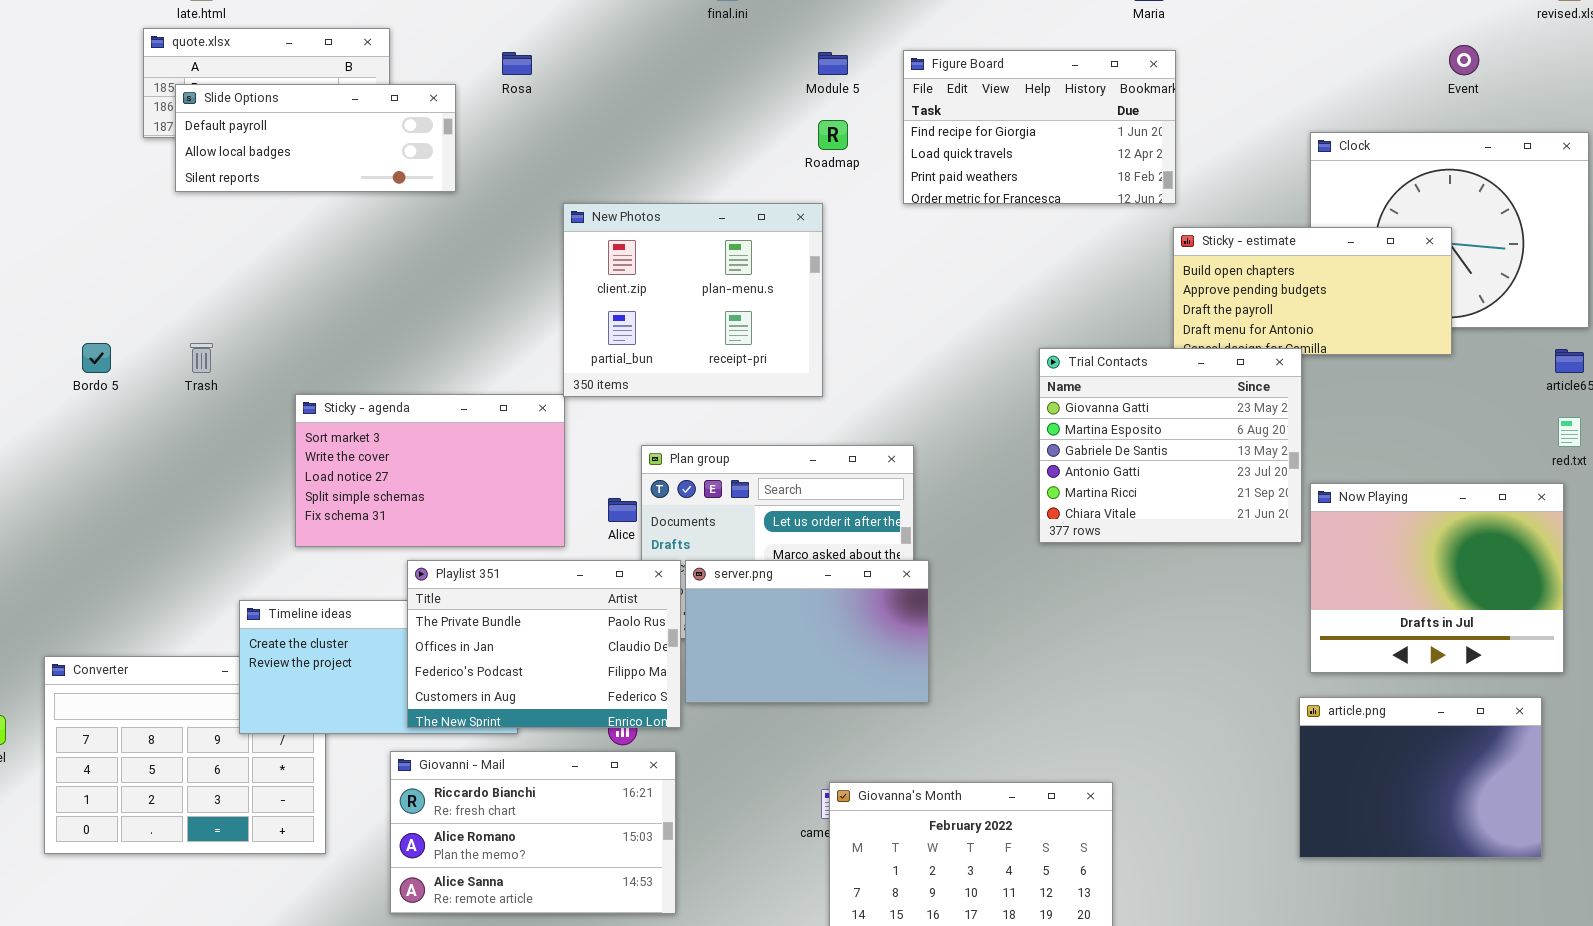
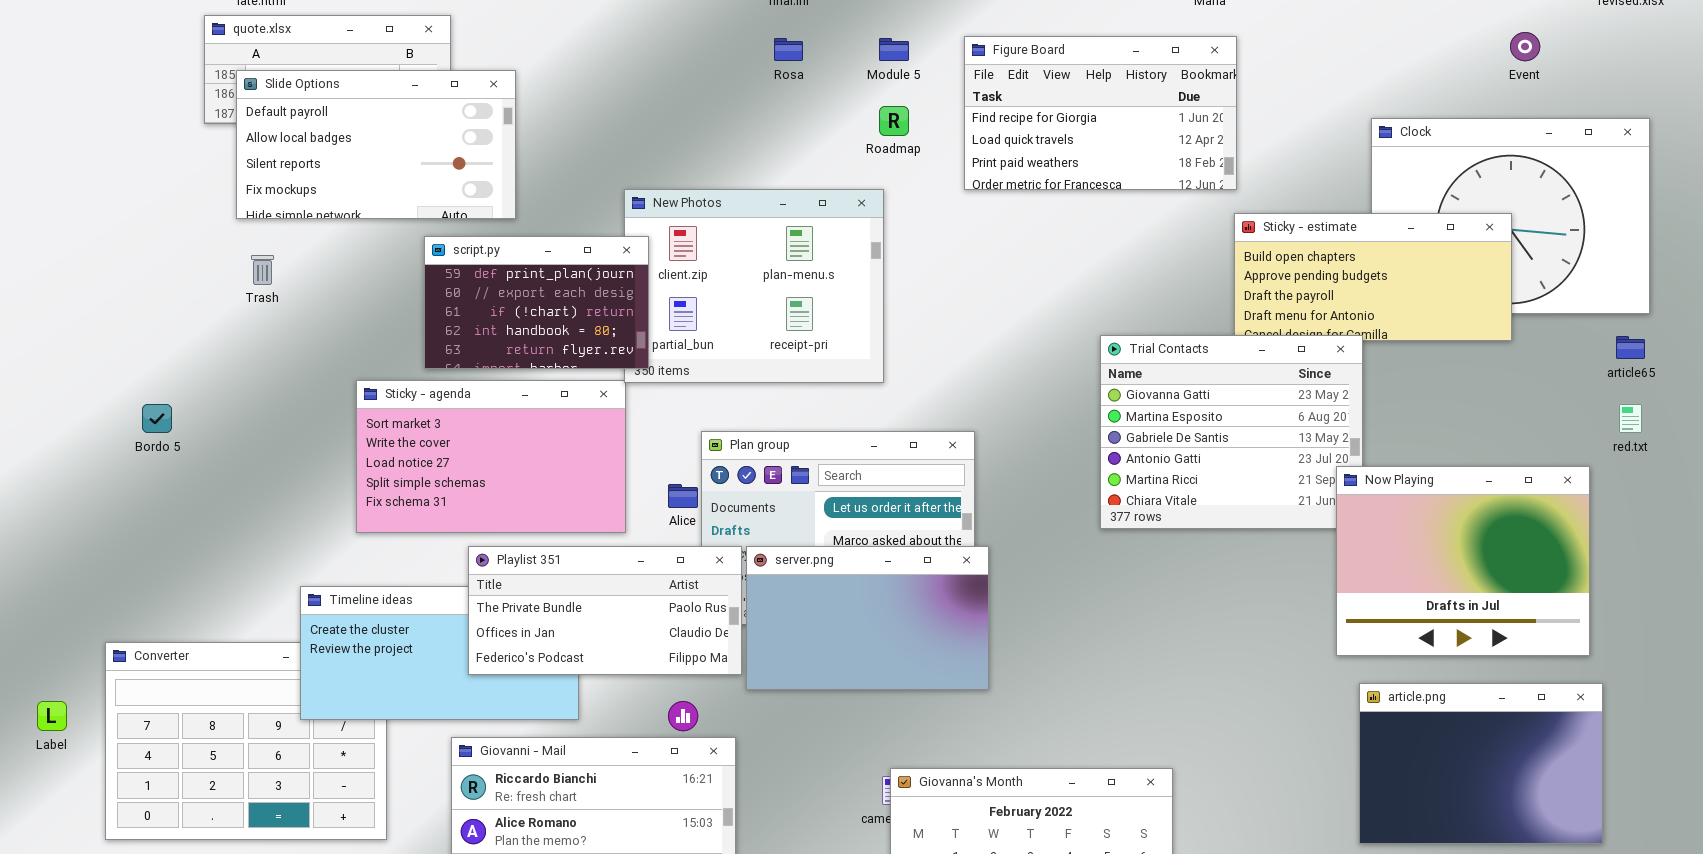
Rosa: [502,52,532,75] -> [774,38,803,61], moved
Slide Options: [175,84,456,192] -> [236,70,516,219], resized
script.py: none -> [424,236,649,369], opened
Bordo 5: [82,343,111,373] -> [142,404,172,433], moved
Trash: [190,343,213,373] -> [251,255,274,285], moved
Now Playing: [1310,483,1564,673] -> [1336,466,1590,656], moved
Playlist 351: [407,560,681,728] -> [468,546,742,675], resized

